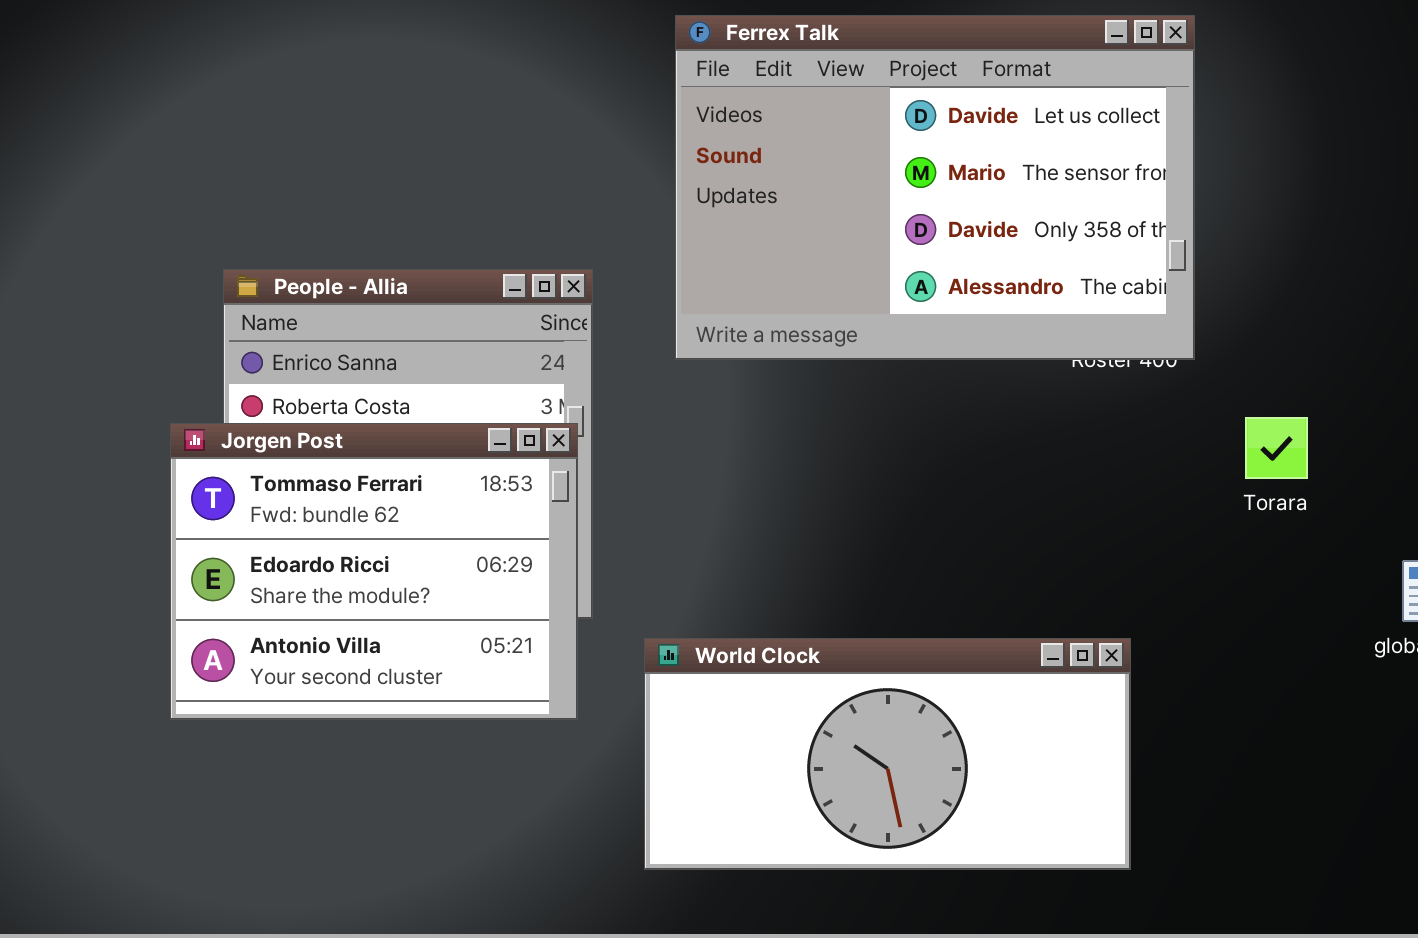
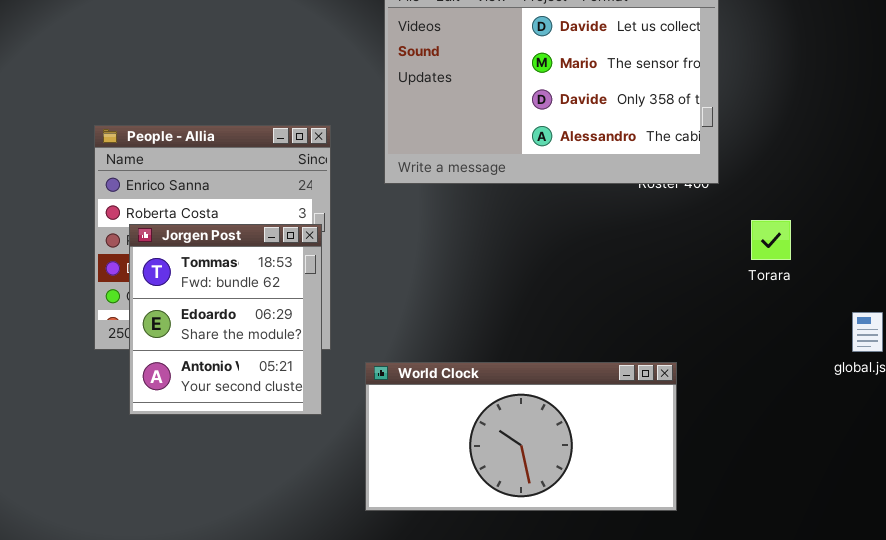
Jorgen Post: [170,423,578,720] -> [129,224,322,415], resized

